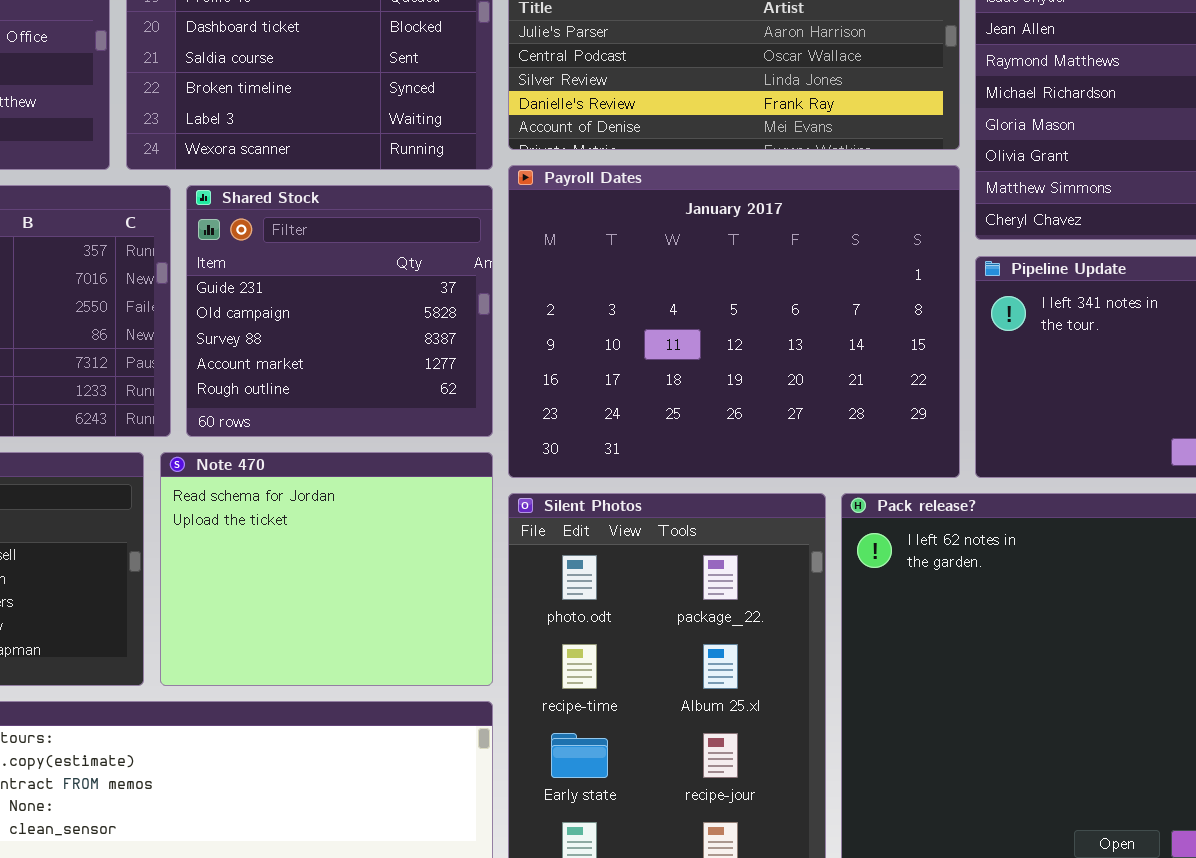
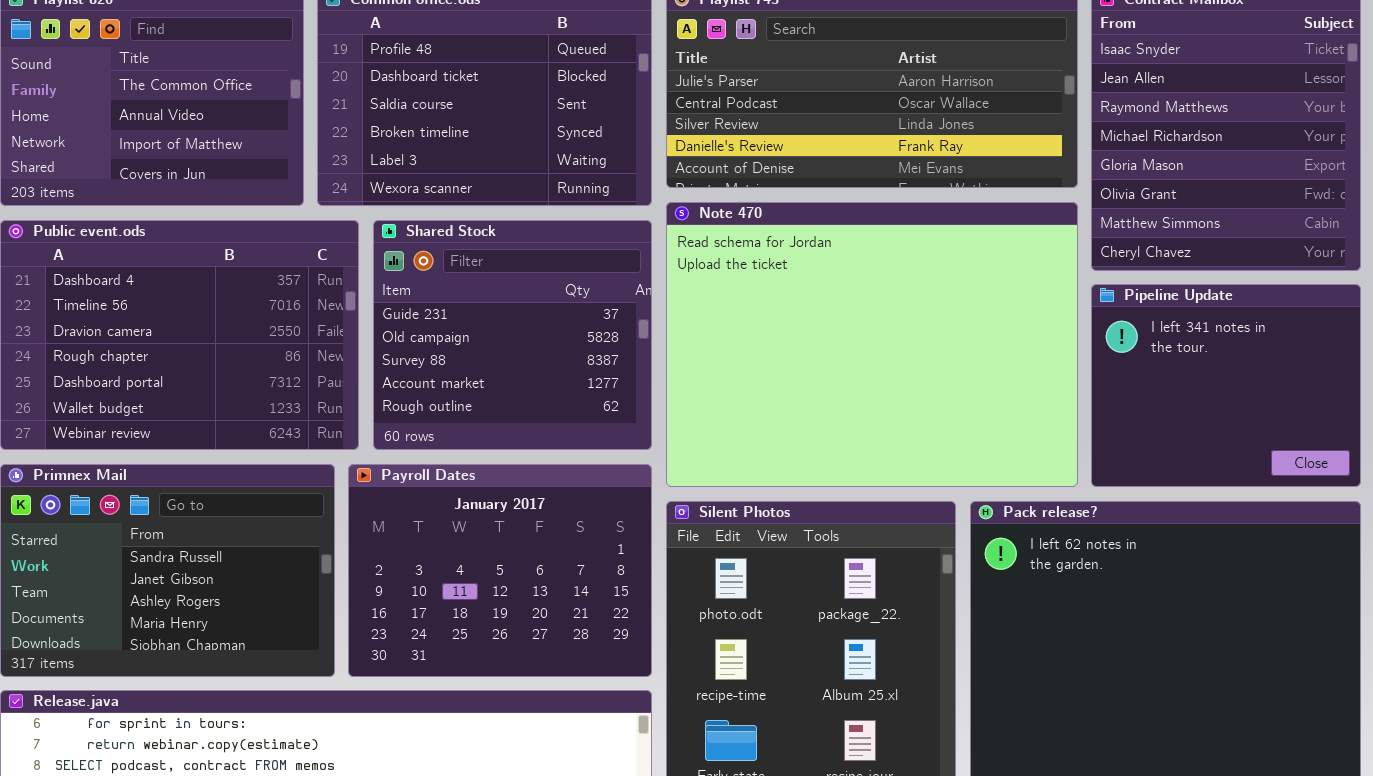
Payroll Dates: [508,165,960,478] -> [348,464,652,677], moved, resized
Note 470: [160,452,493,686] -> [666,202,1078,487], moved, resized

